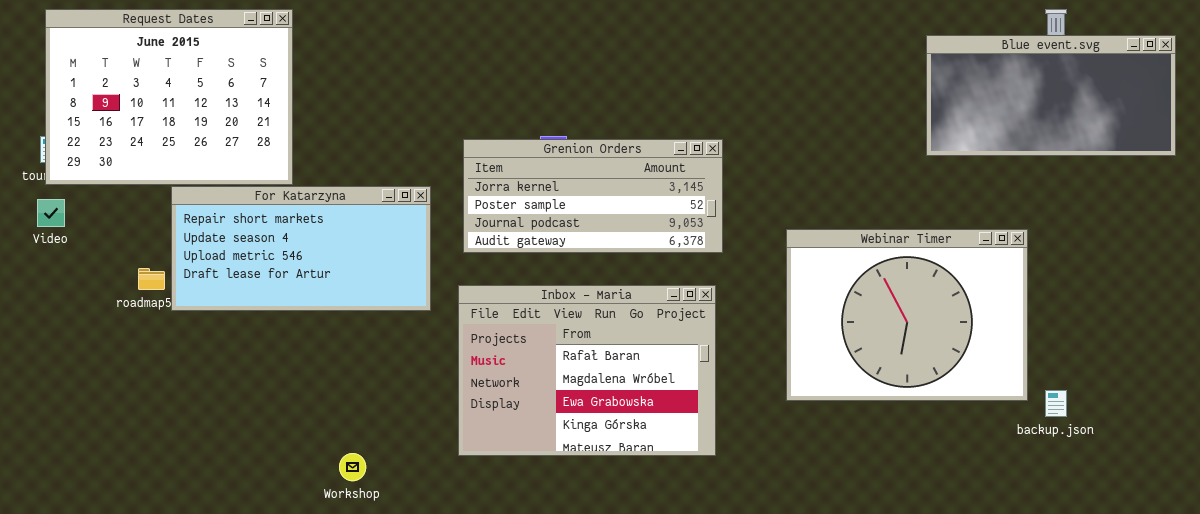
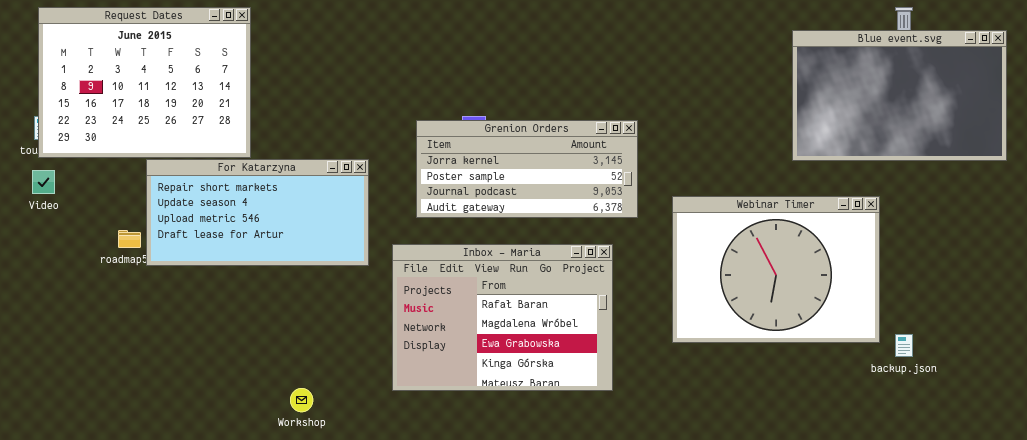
Blue event.svg: [926,35,1176,156] -> [792,30,1007,161], resized
Grenion Orders: [463,139,723,253] -> [416,120,638,218], moved

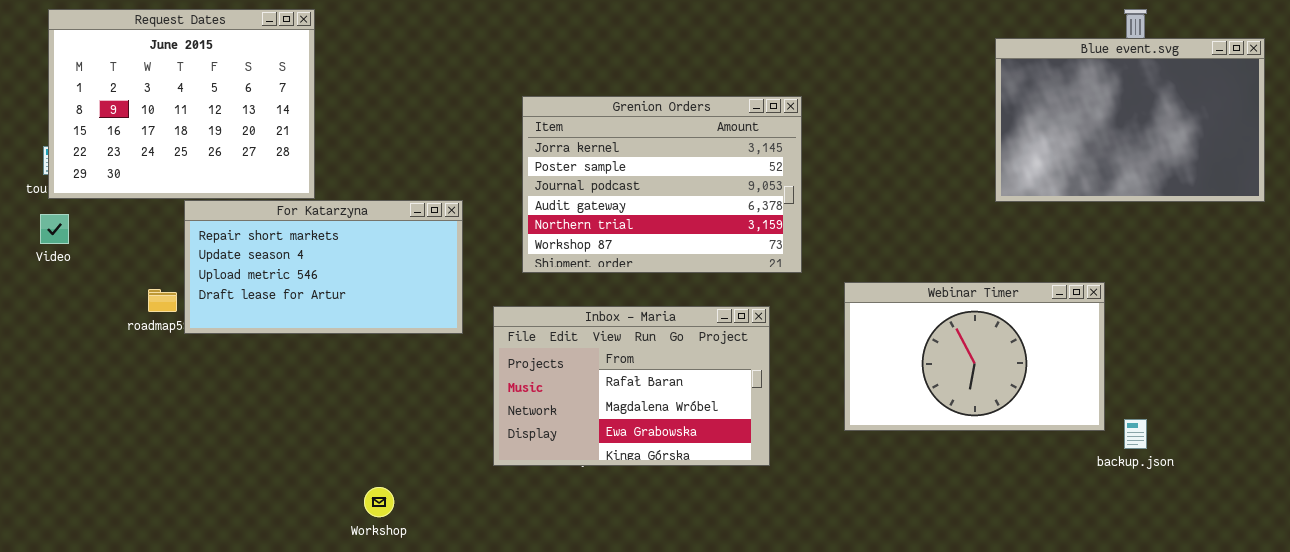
Grenion Orders: [416,120,638,218] -> [522,96,802,273], resized
Webinar Timer: [672,196,880,343] -> [844,282,1105,431], resized
Inbox - Maria: [392,244,613,391] -> [493,306,770,466], resized

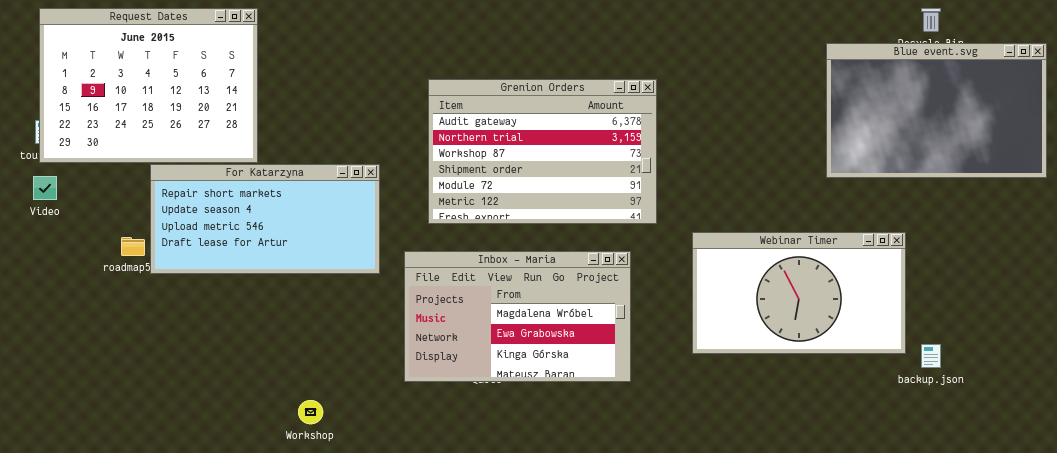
Blue event.svg: [995,38,1265,202] -> [826,43,1047,178], moved
Grenion Orders: [522,96,802,273] -> [428,79,657,224], scrolled down 3 rows
Inbox - Maria: [493,306,770,466] -> [404,251,631,382], scrolled down 1 row

